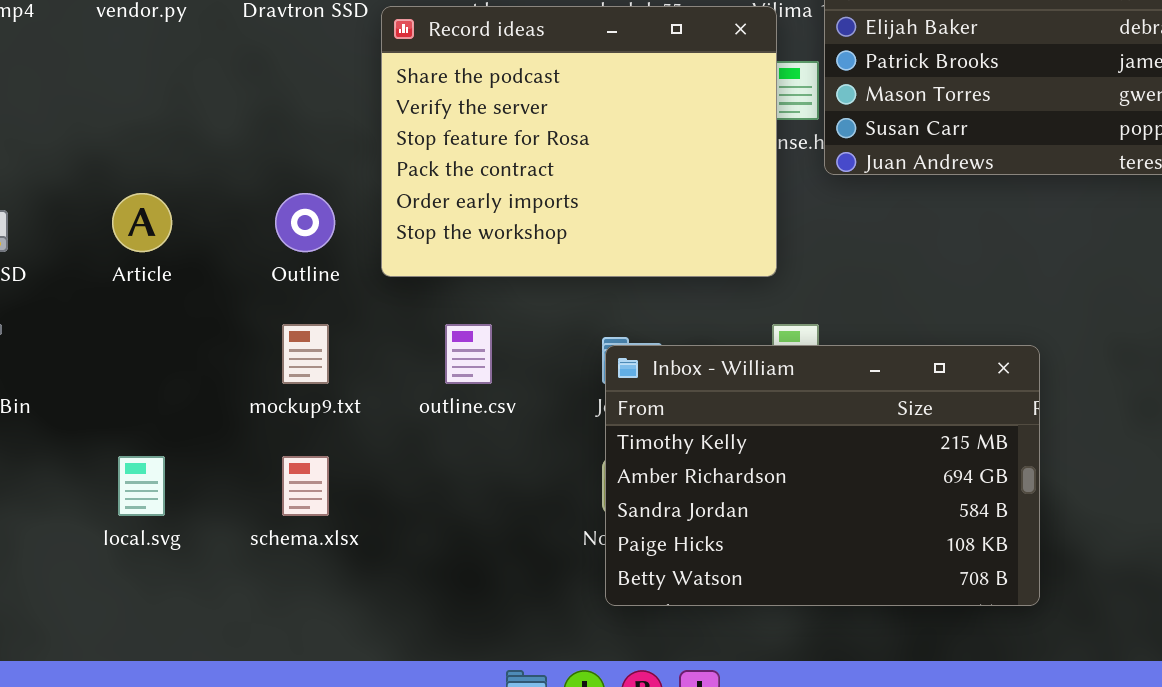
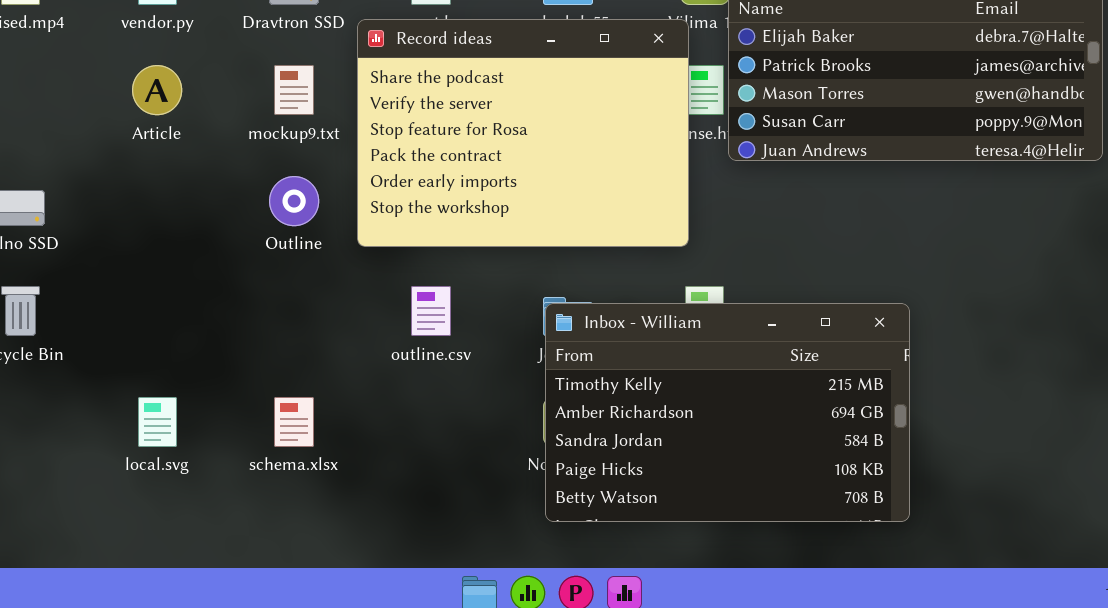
Article: [112,193,172,252] -> [132,65,182,115], moved
mockup9.txt: [282,324,329,384] -> [274,65,314,115], moved

